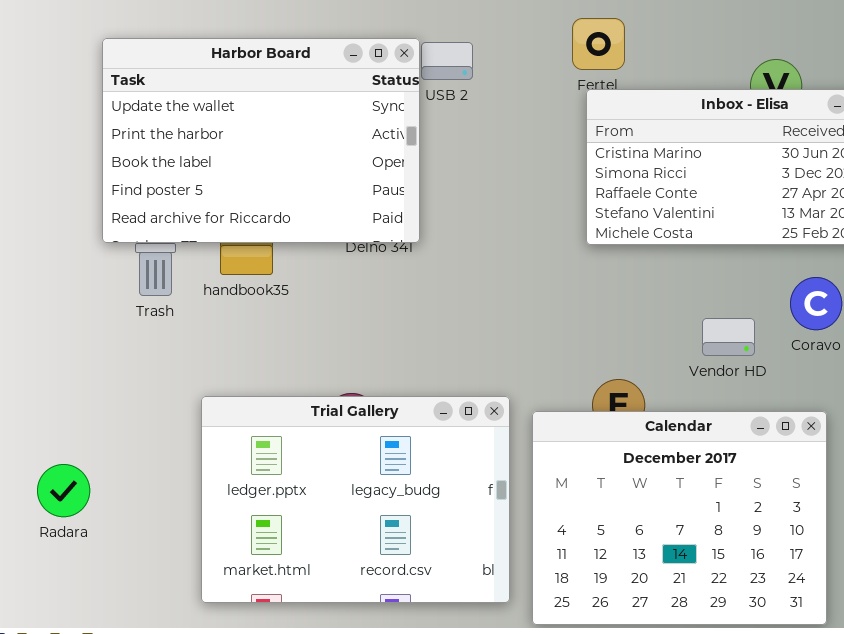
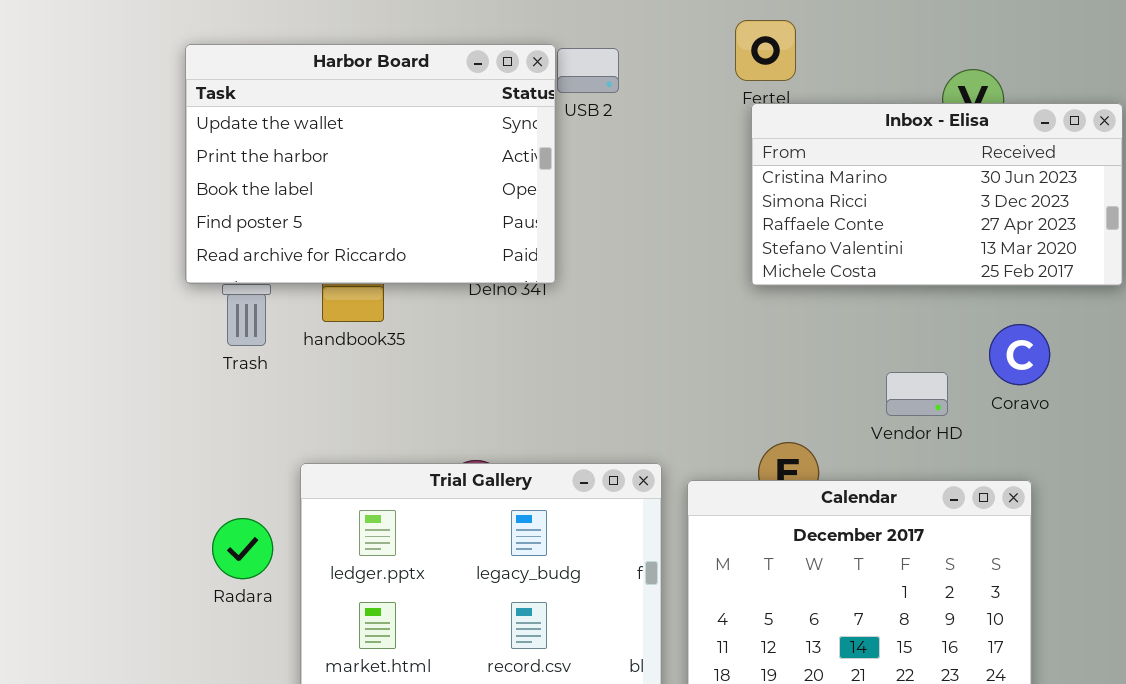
Radara: [37,464,90,517] -> [212,518,273,579], moved

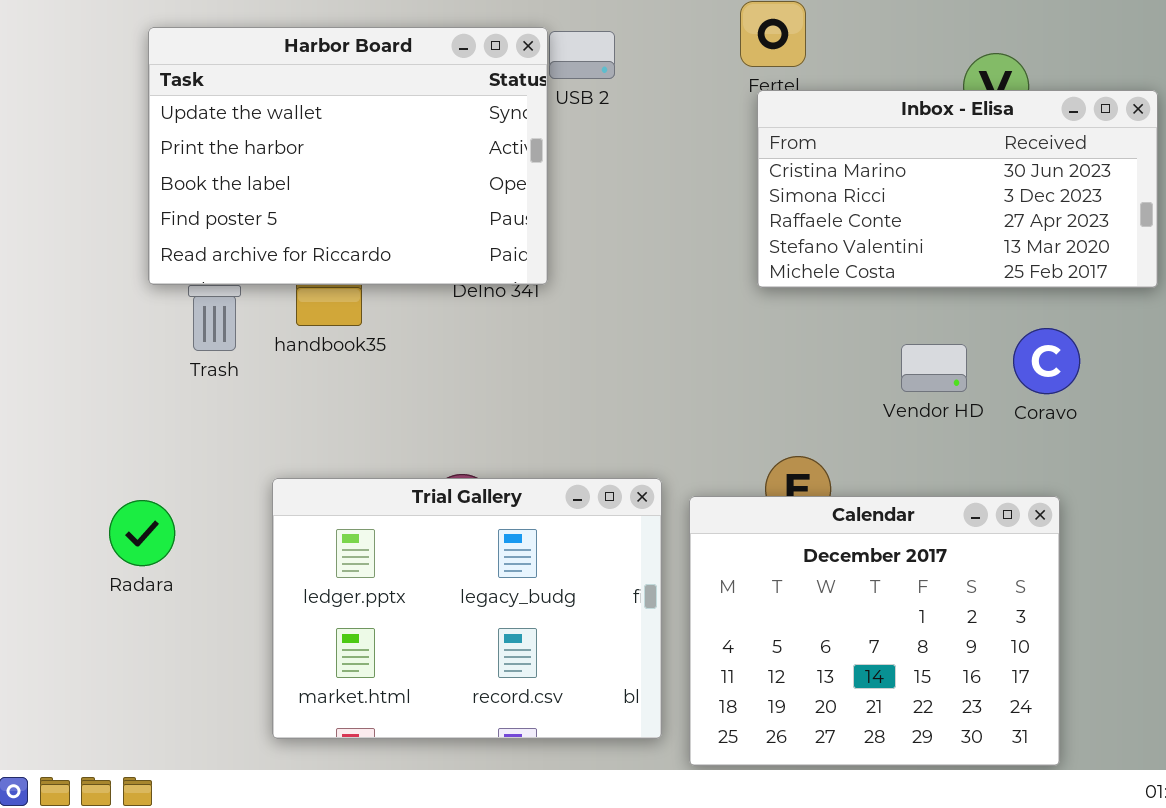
Vendor HD: [886,372,948,416] -> [901,344,967,392], moved
Radara: [212,518,273,579] -> [109,500,175,566], moved

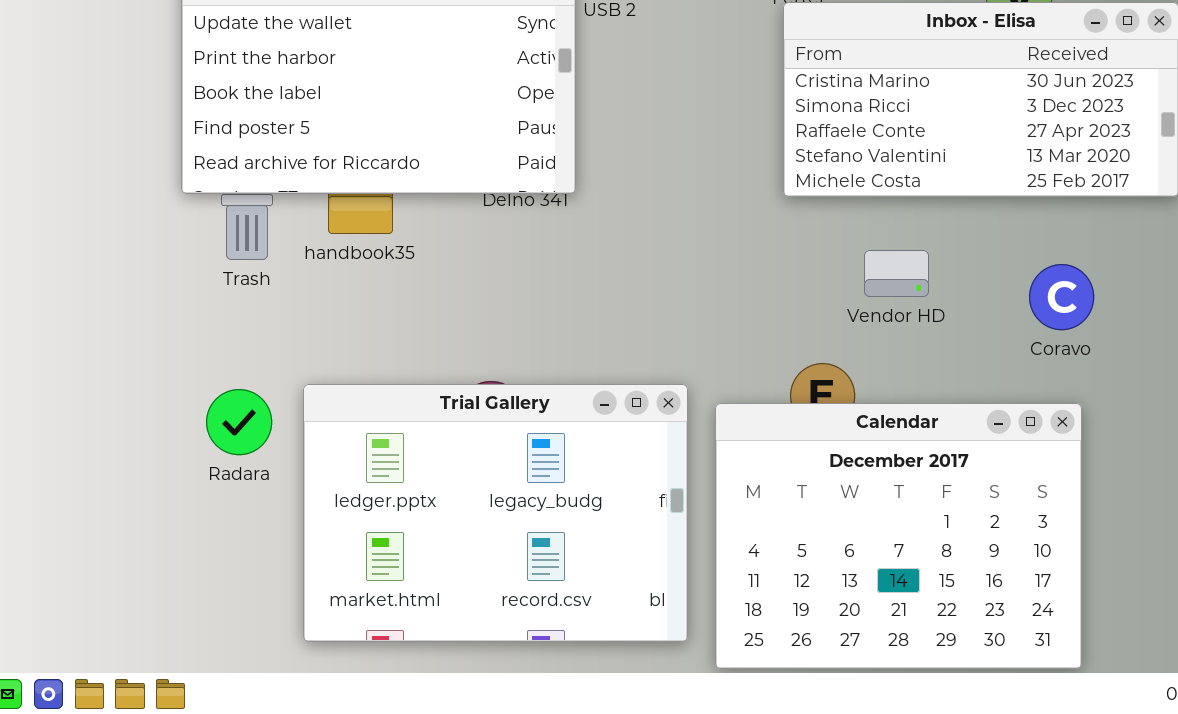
Coravo: [1013,328,1080,394] -> [1029,264,1094,330], moved
Vendor HD: [901,344,967,392] -> [864,250,929,297], moved
Radara: [109,500,175,566] -> [206,389,272,455], moved

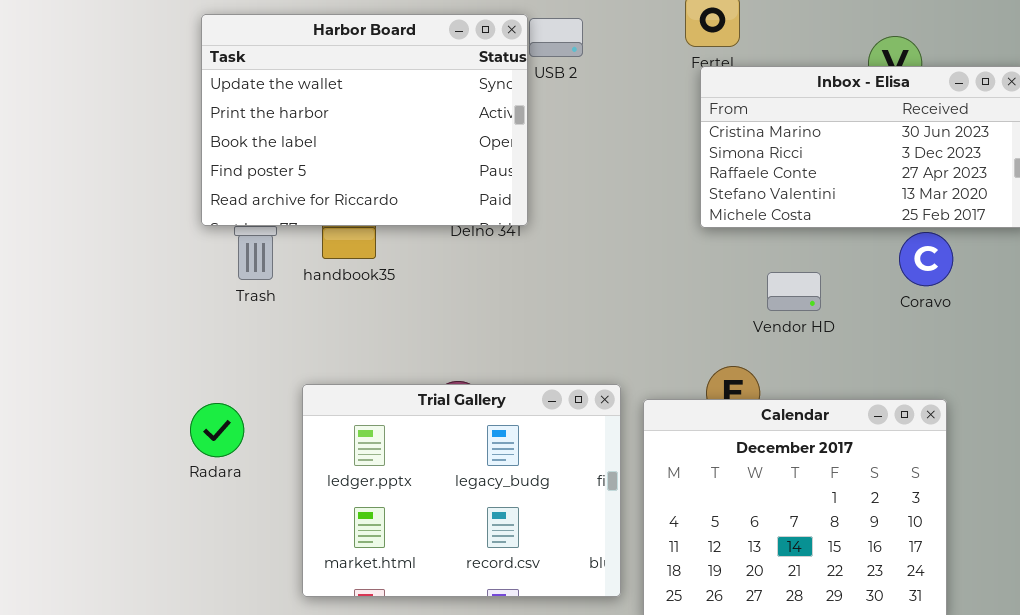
Coravo: [1029,264,1094,330] -> [899,232,953,286], moved
Radara: [206,389,272,455] -> [190,403,244,457], moved

